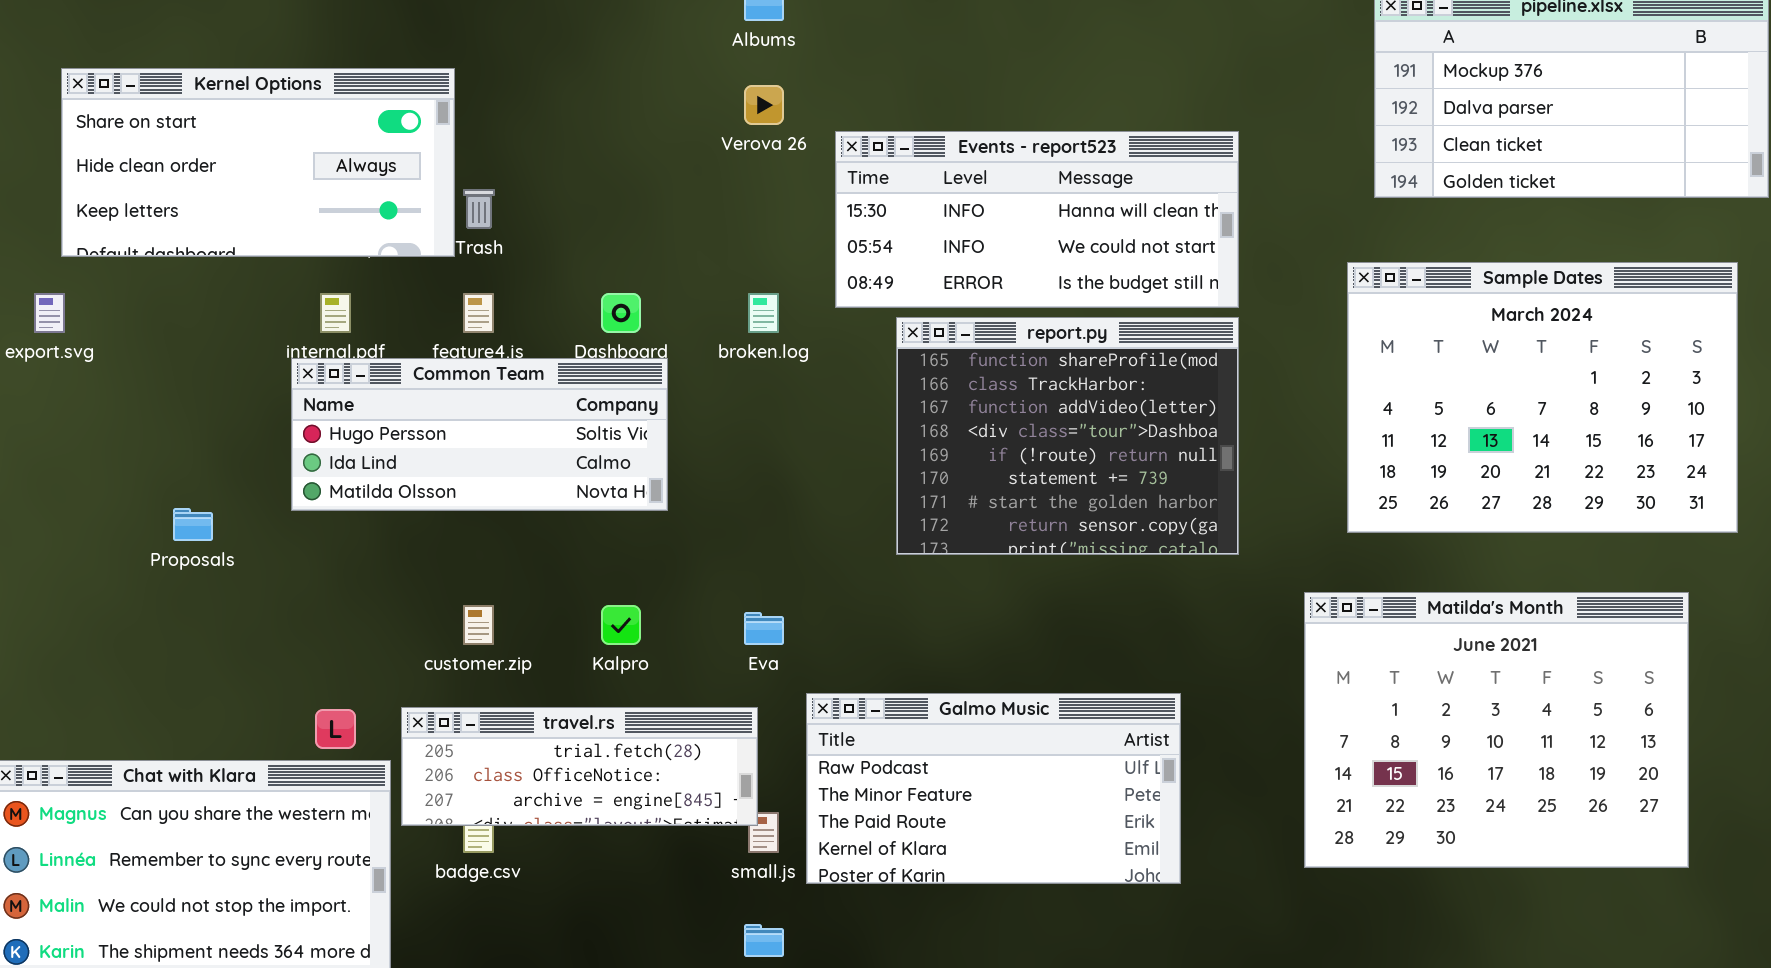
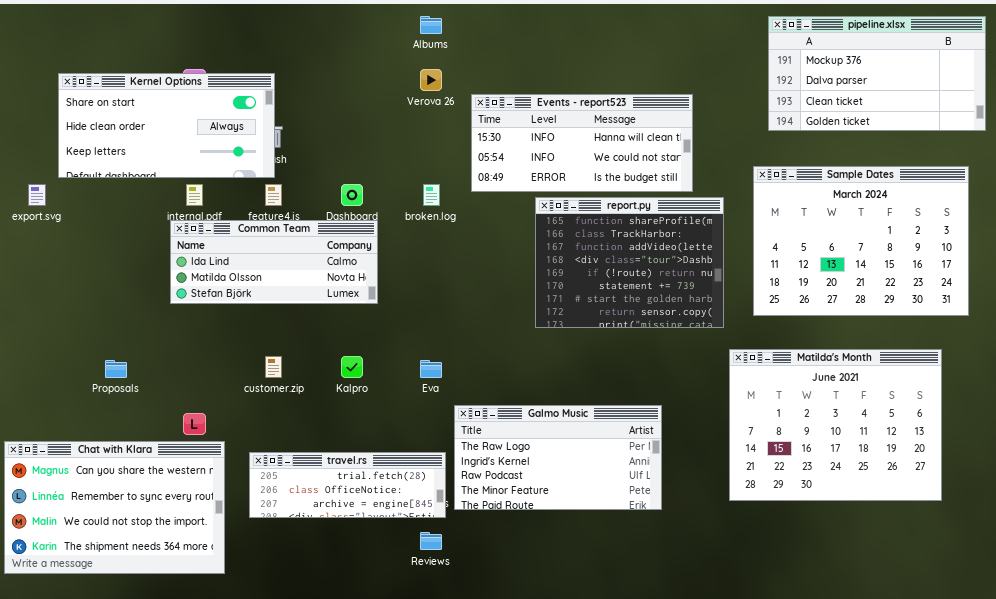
Kernel Options: [61,68,455,257] -> [58,73,275,178], moved
report.py: [896,317,1239,555] -> [535,197,724,328], moved
Common Team: [291,358,668,511] -> [170,220,378,304], scrolled down 1 row
Proposals: [173,508,213,541] -> [105,360,127,378], moved
Galmo Music: [806,693,1181,884] -> [454,405,662,510], scrolled up 2 rows
travel.rs: [401,707,758,826] -> [249,452,446,518], moved

